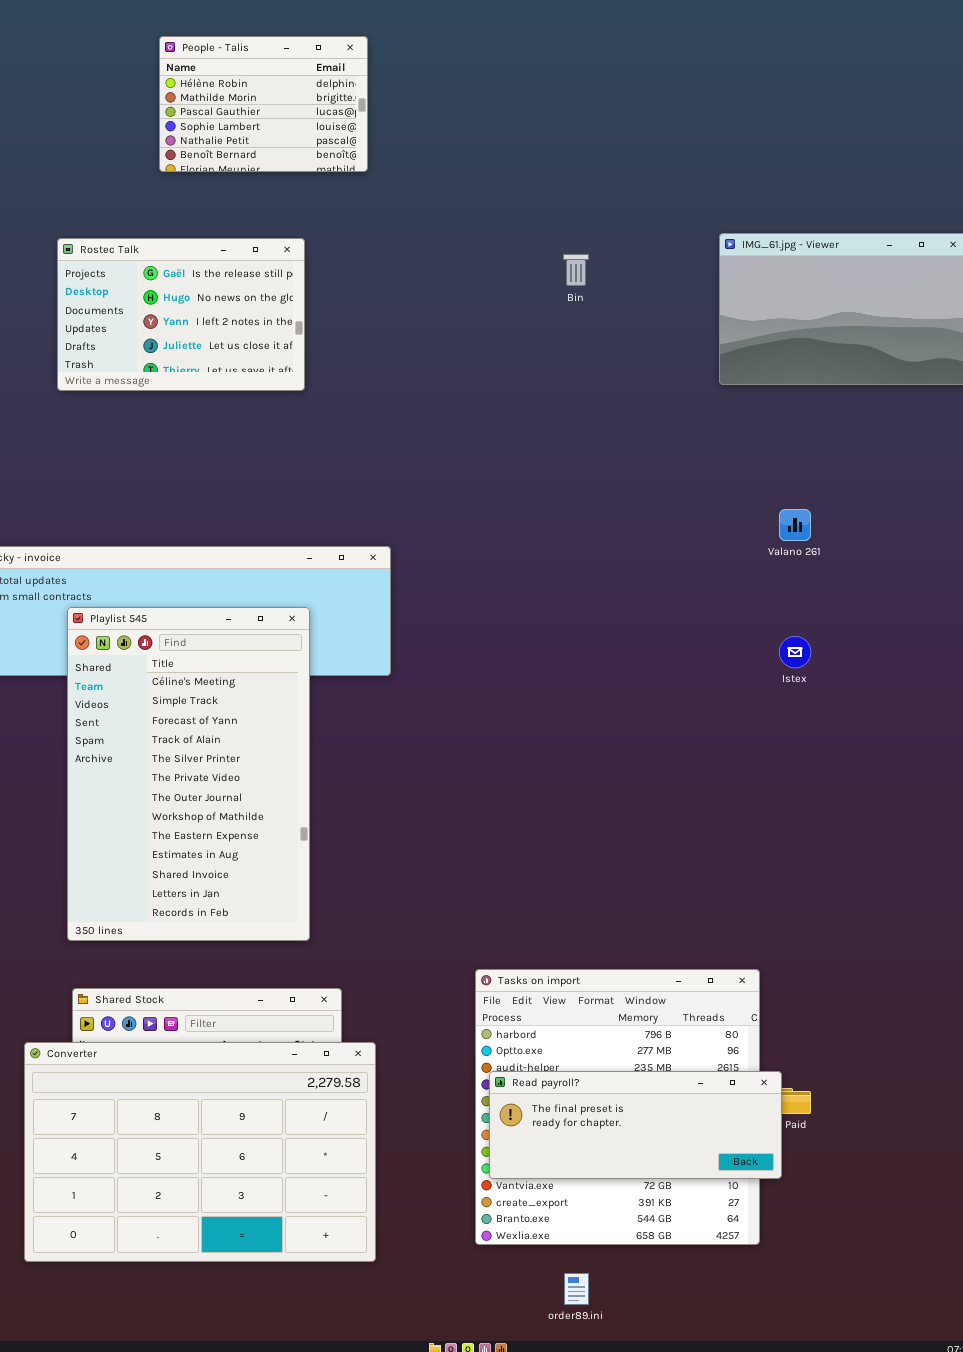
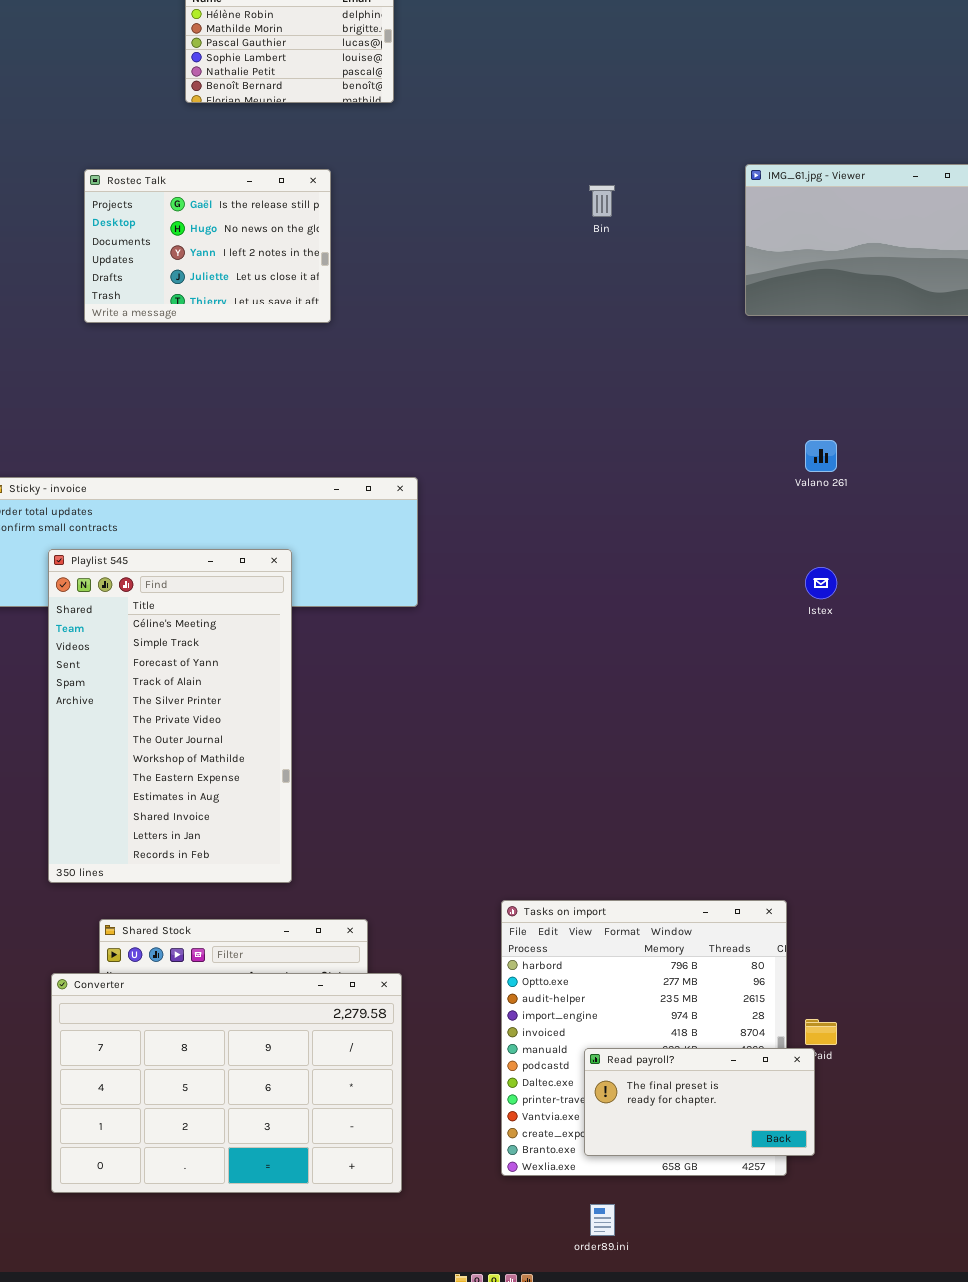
Playlist 545: [67,607,310,941] -> [48,549,292,883], moved
Read payroll?: [489,1071,782,1179] -> [584,1048,815,1156], moved, resized

